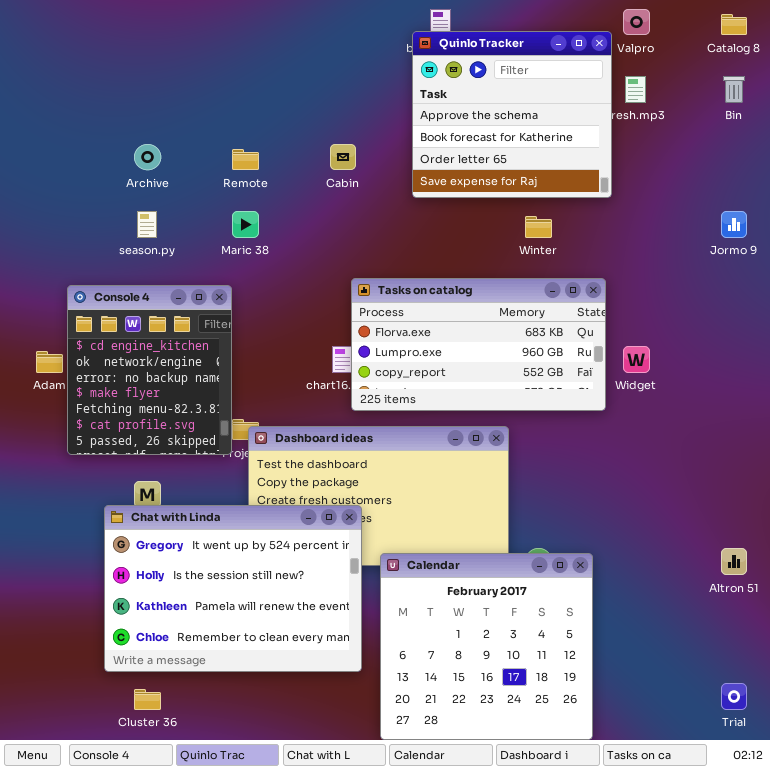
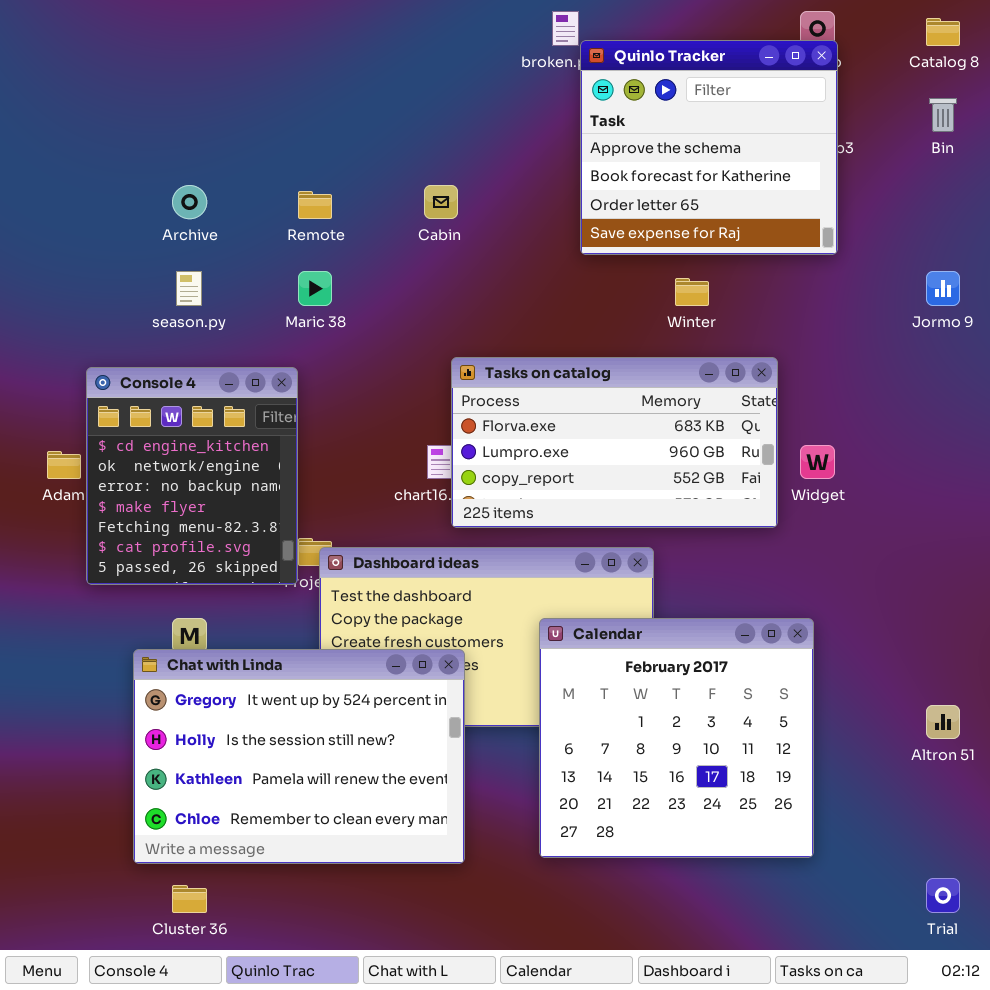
Quinlo Tracker: [412,31,612,198] -> [580,40,838,255], moved
Calendar: [380,553,593,740] -> [539,618,814,858], moved

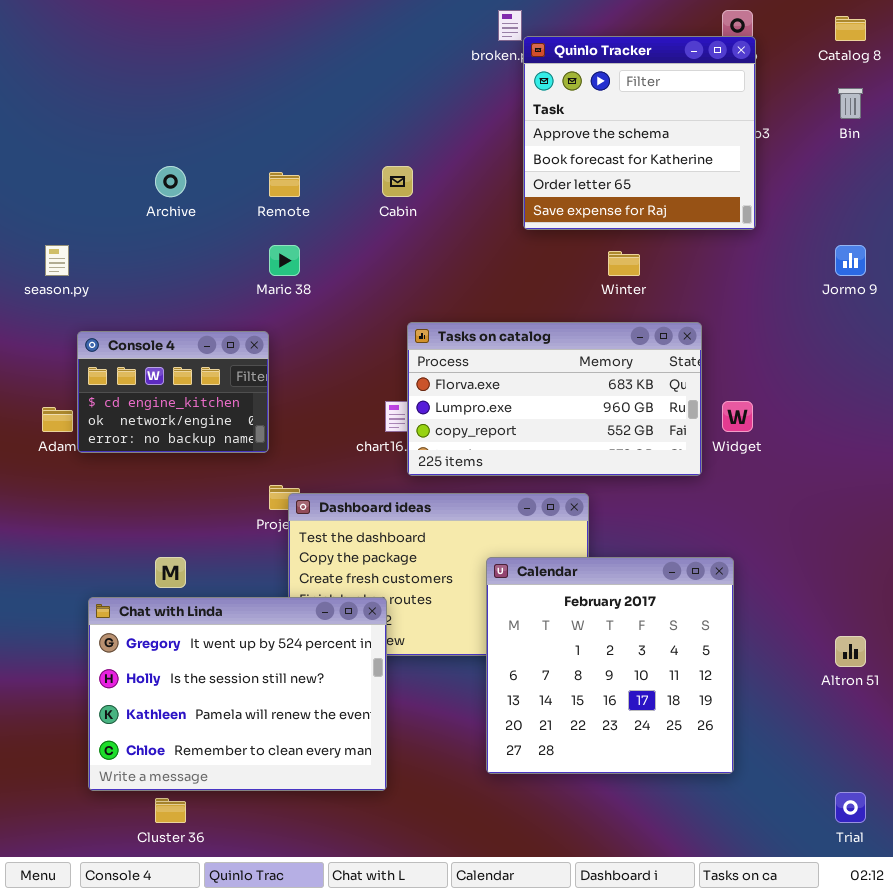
season.py: [176,271,202,306] -> [45,245,69,276], moved
Console 4: [86,367,298,585] -> [77,331,269,453], resized
Chat with Linda: [133,649,465,864] -> [88,597,387,791], moved

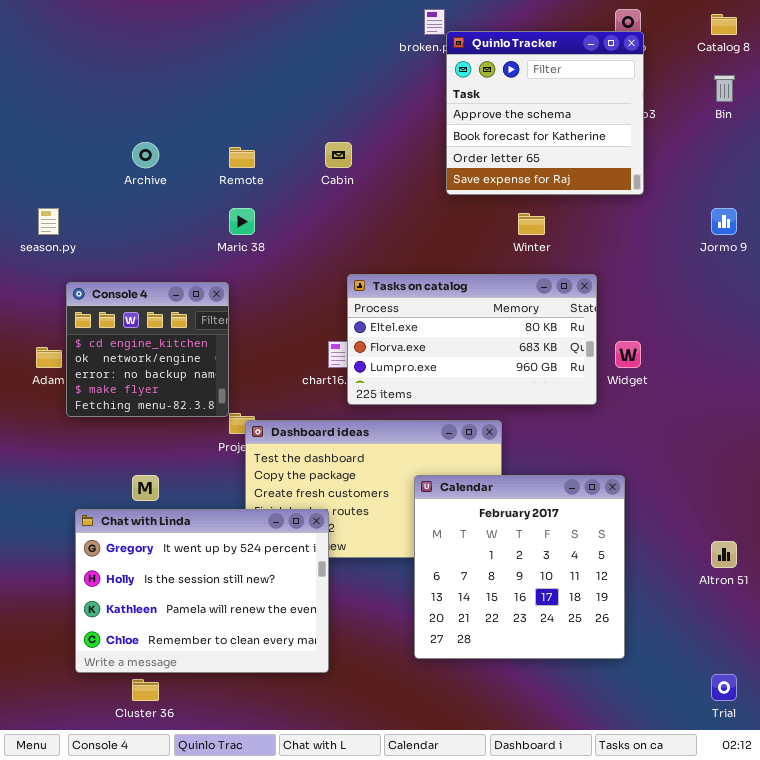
Tasks on catalog: [407,322,702,476] -> [347,274,597,405], scrolled up 1 row
Console 4: [77,331,269,453] -> [66,282,229,417], resized

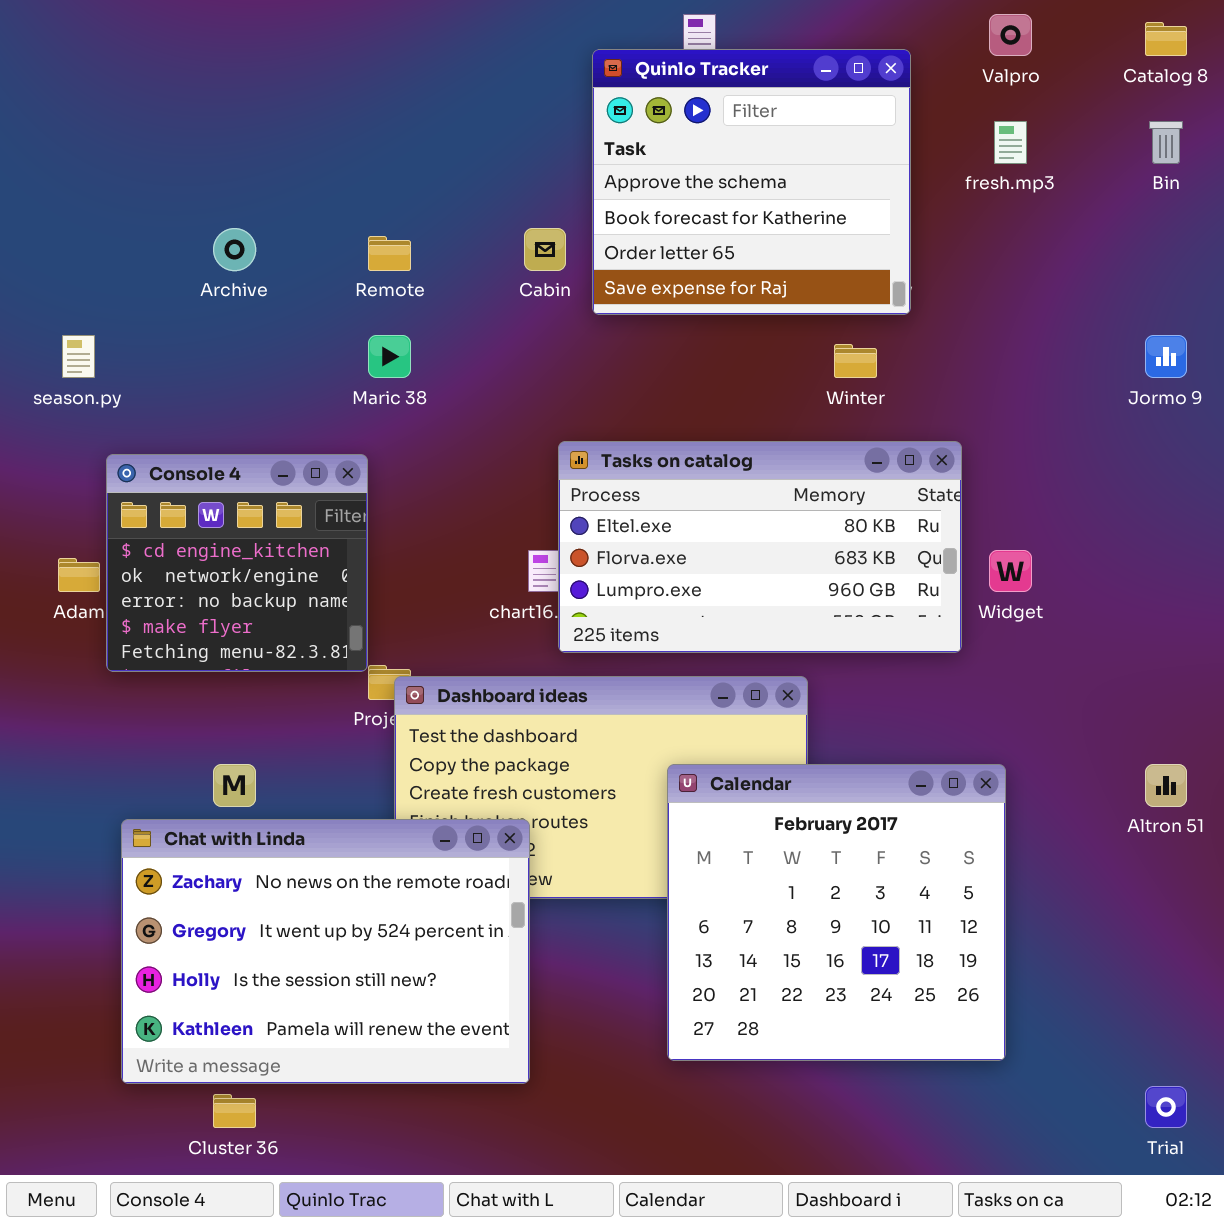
Quinlo Tracker: [446,31,644,195] -> [592,49,911,315], moved
Chat with Linda: [75,509,329,673] -> [121,819,530,1084], scrolled up 1 row
Altron 51: [711,541,737,568] -> [1145,764,1187,807], moved

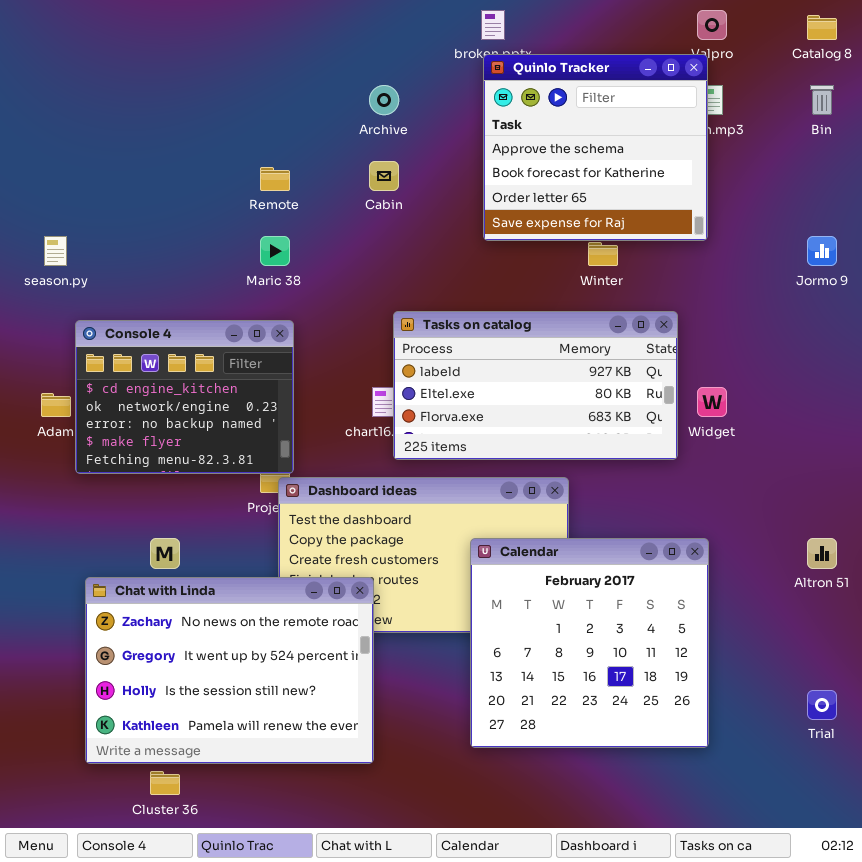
Quinlo Tracker: [592,49,911,315] -> [483,54,708,241], moved
Archive: [213,228,256,271] -> [369,85,399,115], moved
Tasks on catalog: [558,441,962,653] -> [393,311,678,460], scrolled up 1 row
Console 4: [106,454,368,672] -> [75,320,294,474], resized
Trial: [1145,1086,1187,1128] -> [807,690,837,720], moved

